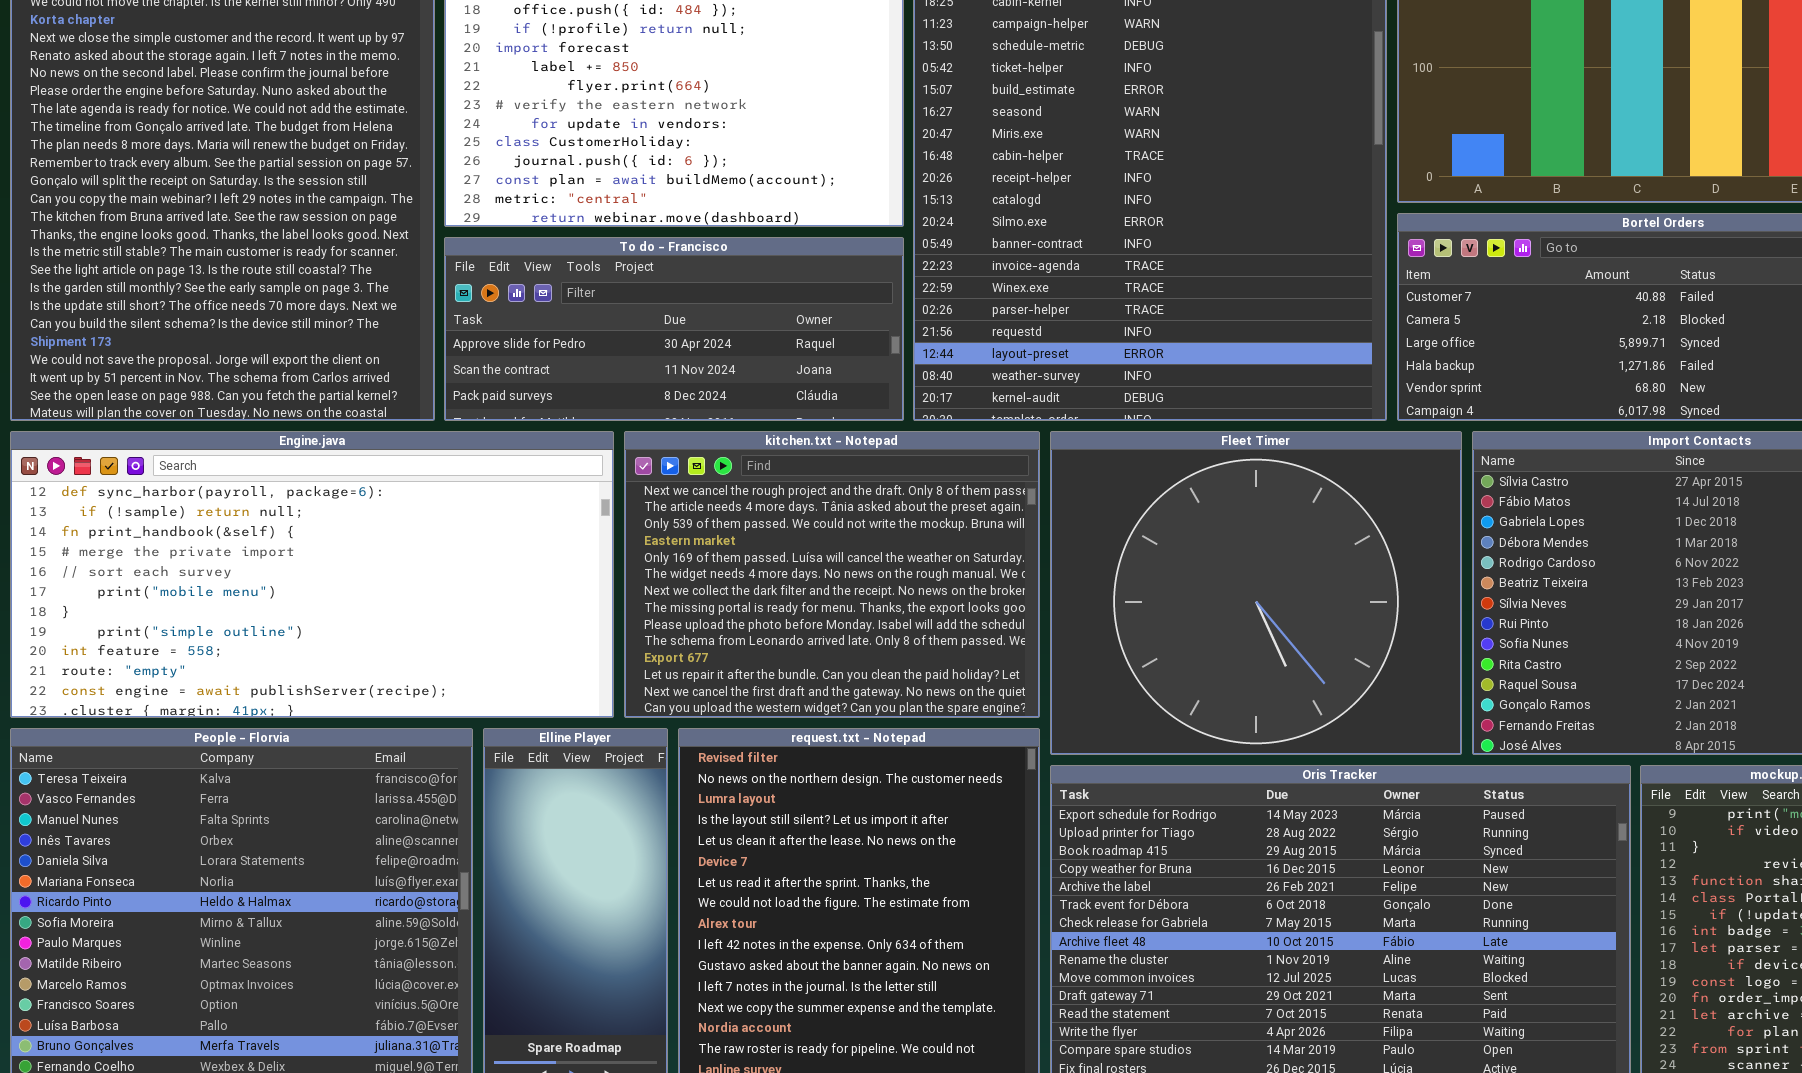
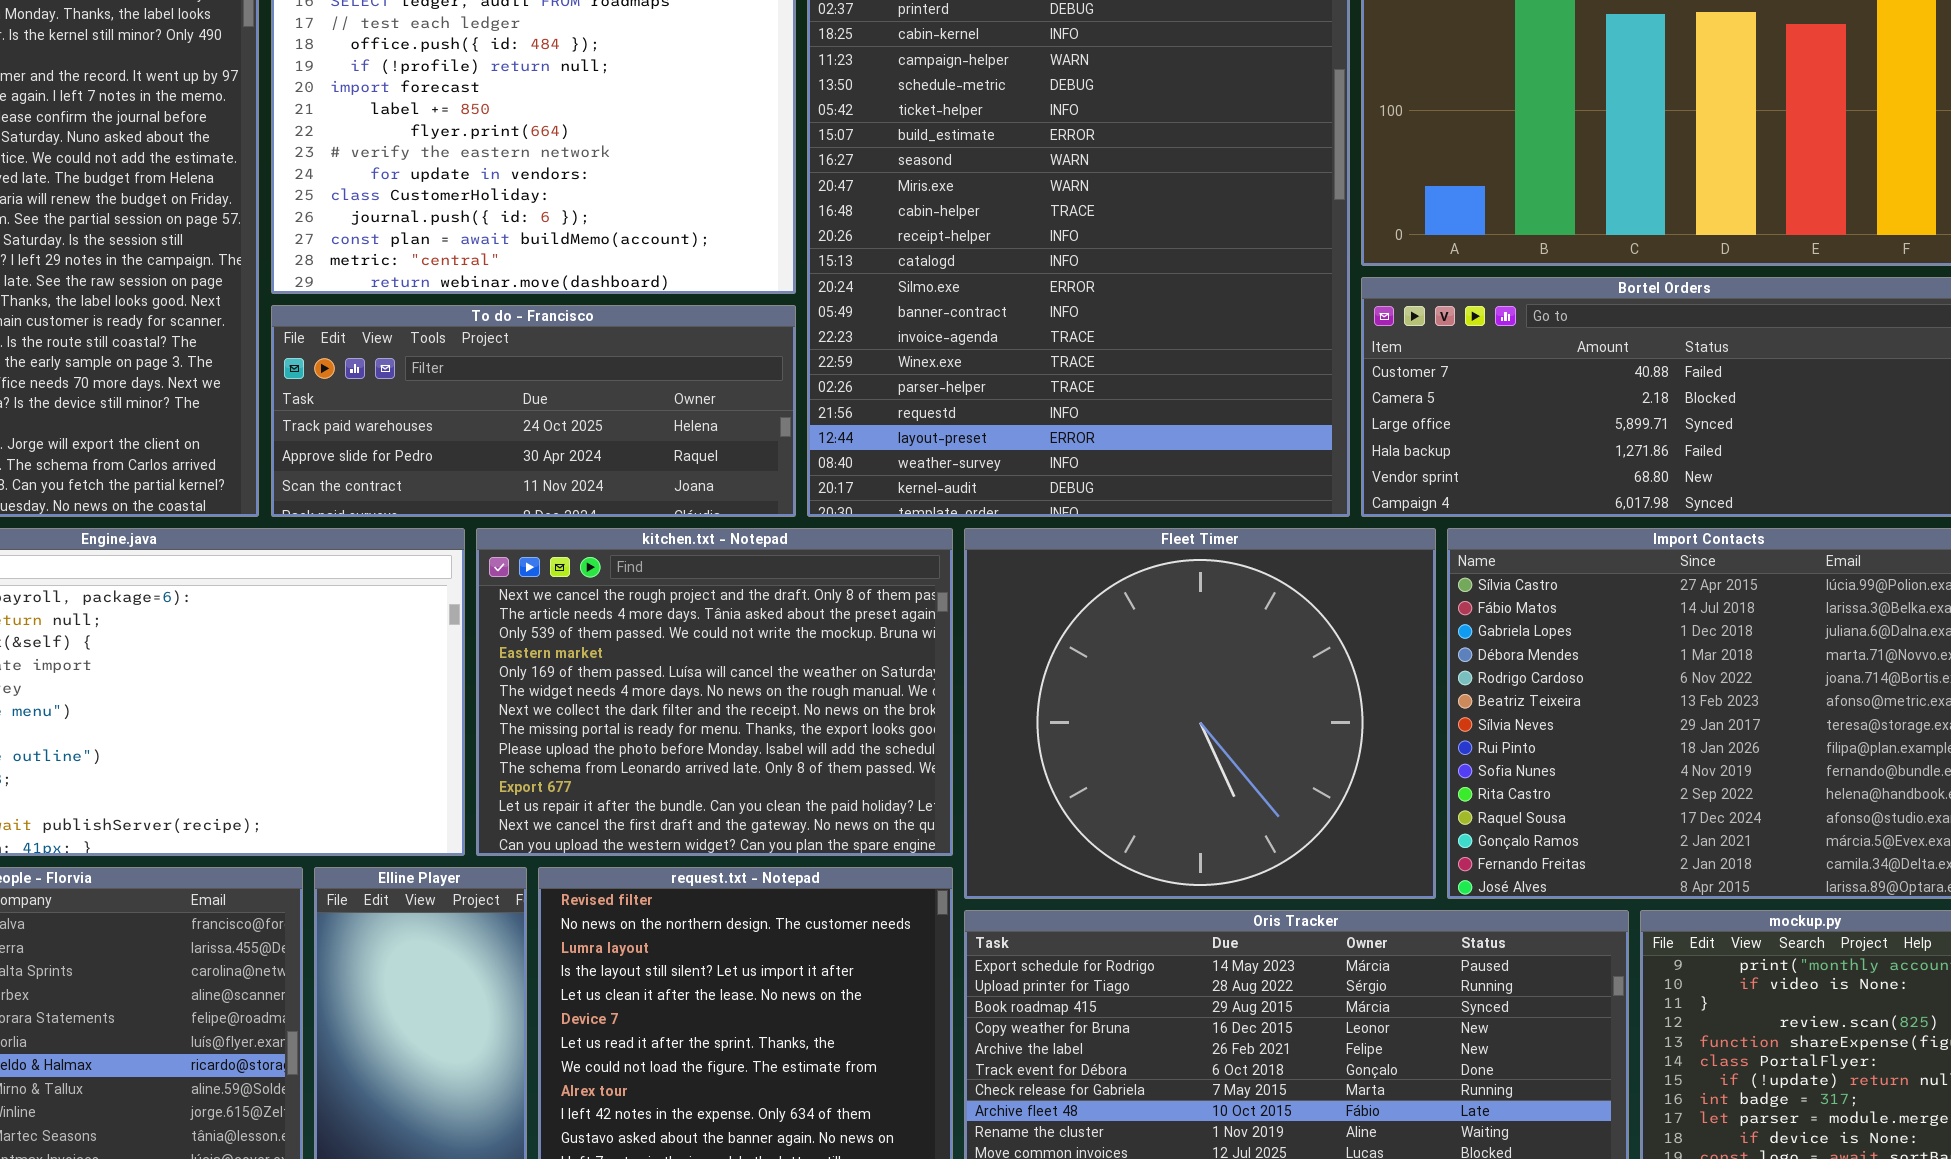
To do - Francisco: [444,237,904,421] -> [271,305,796,517], scrolled up 1 row

